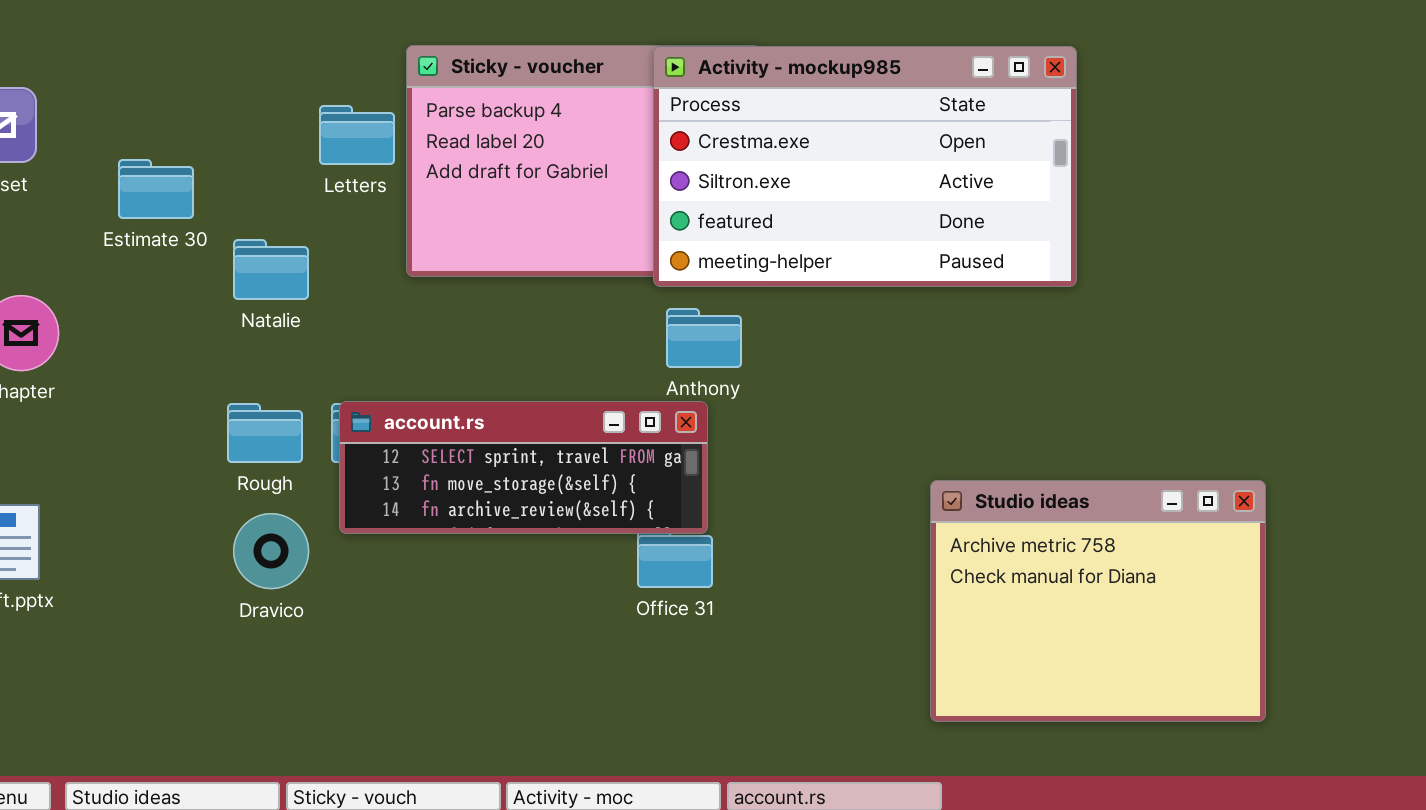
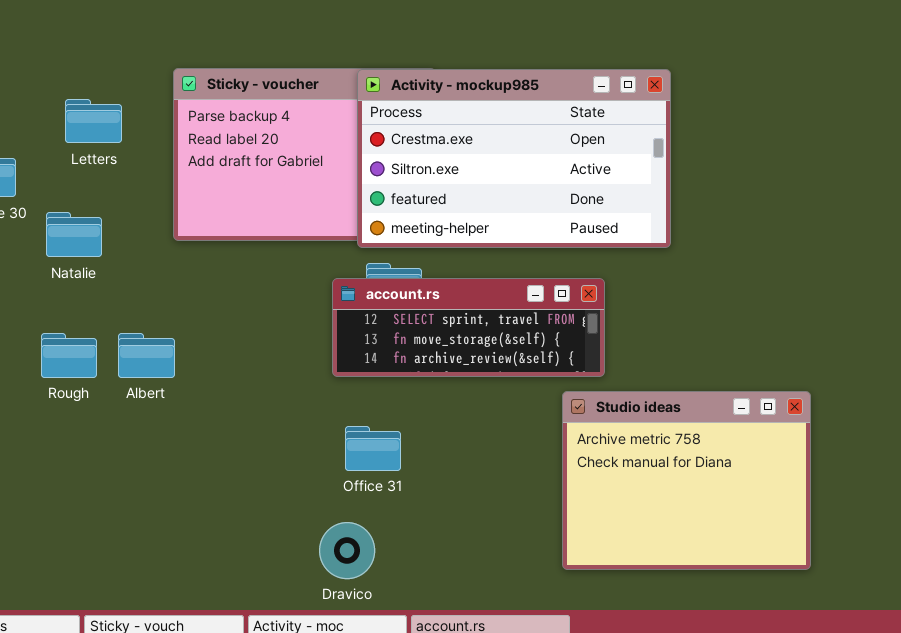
Letters: [319,105,395,165] -> [65,99,122,143], moved
account.rs: [339,401,708,534] -> [332,278,605,377], moved
Dravico: [233,513,309,589] -> [319,522,375,579], moved

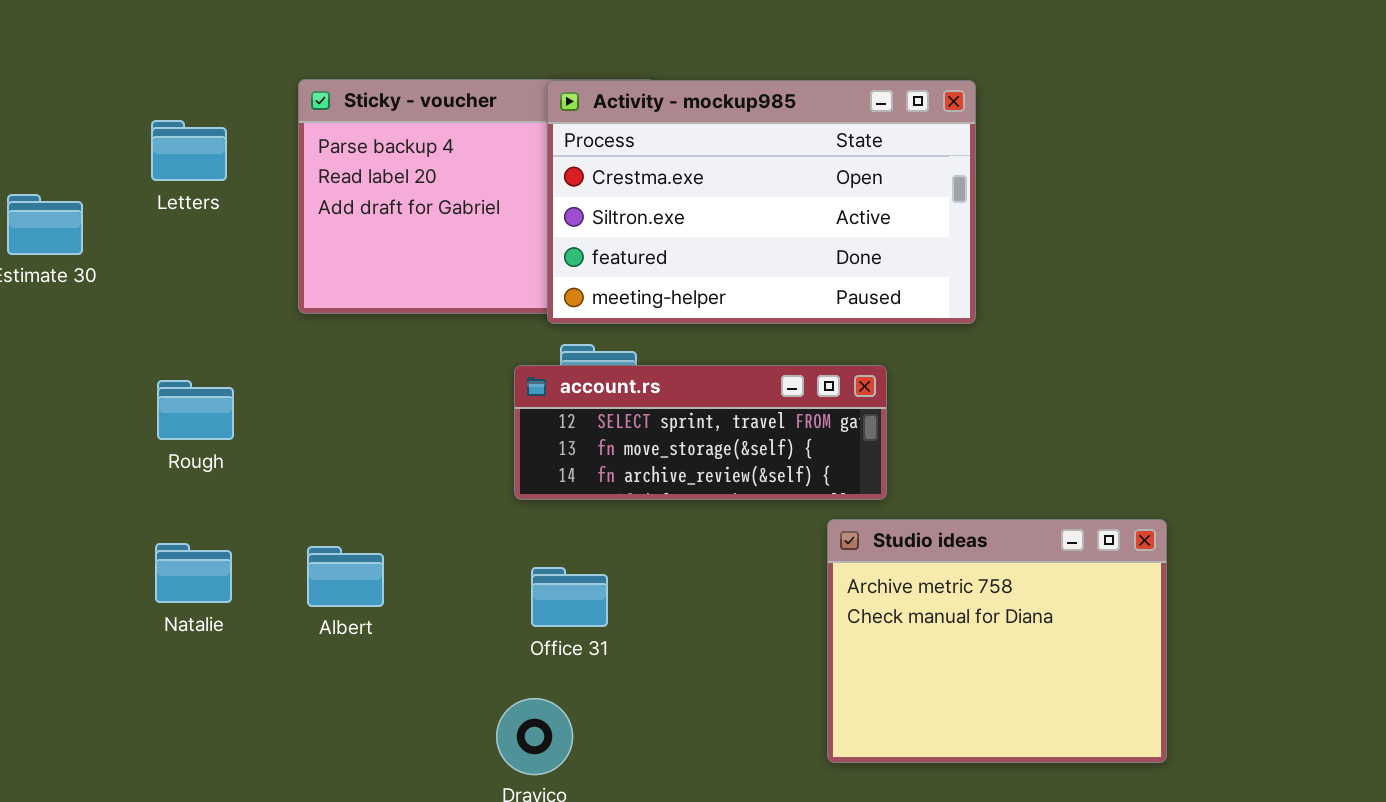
Natalie: [46,212,102,257] -> [155,543,232,603], moved
Rough: [41,333,97,378] -> [157,380,234,440], moved
Albert: [118,333,175,378] -> [307,546,384,607], moved

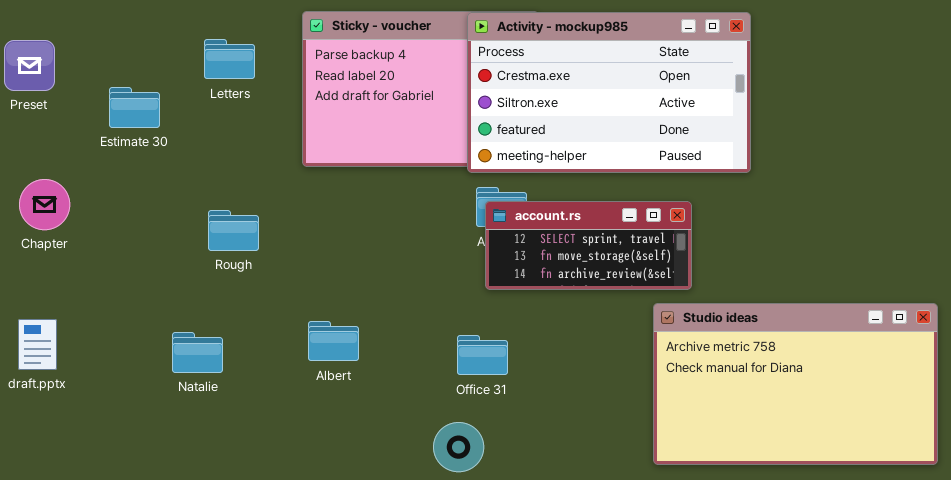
account.rs: [514,365,887,500] -> [485,201,692,290], resized
Studio ideas: [827,519,1167,763] -> [653,303,938,465], resized
Natalie: [155,543,232,603] -> [172,332,223,373], moved

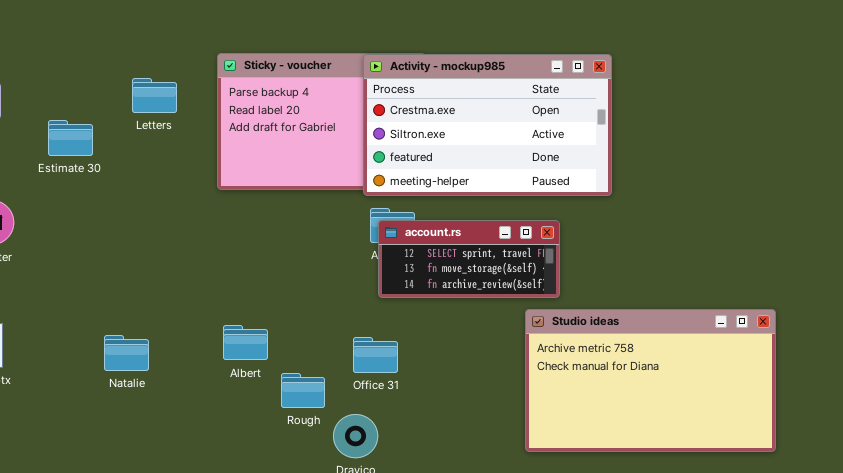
Rough: [208,210,259,251] -> [281,373,325,408], moved

